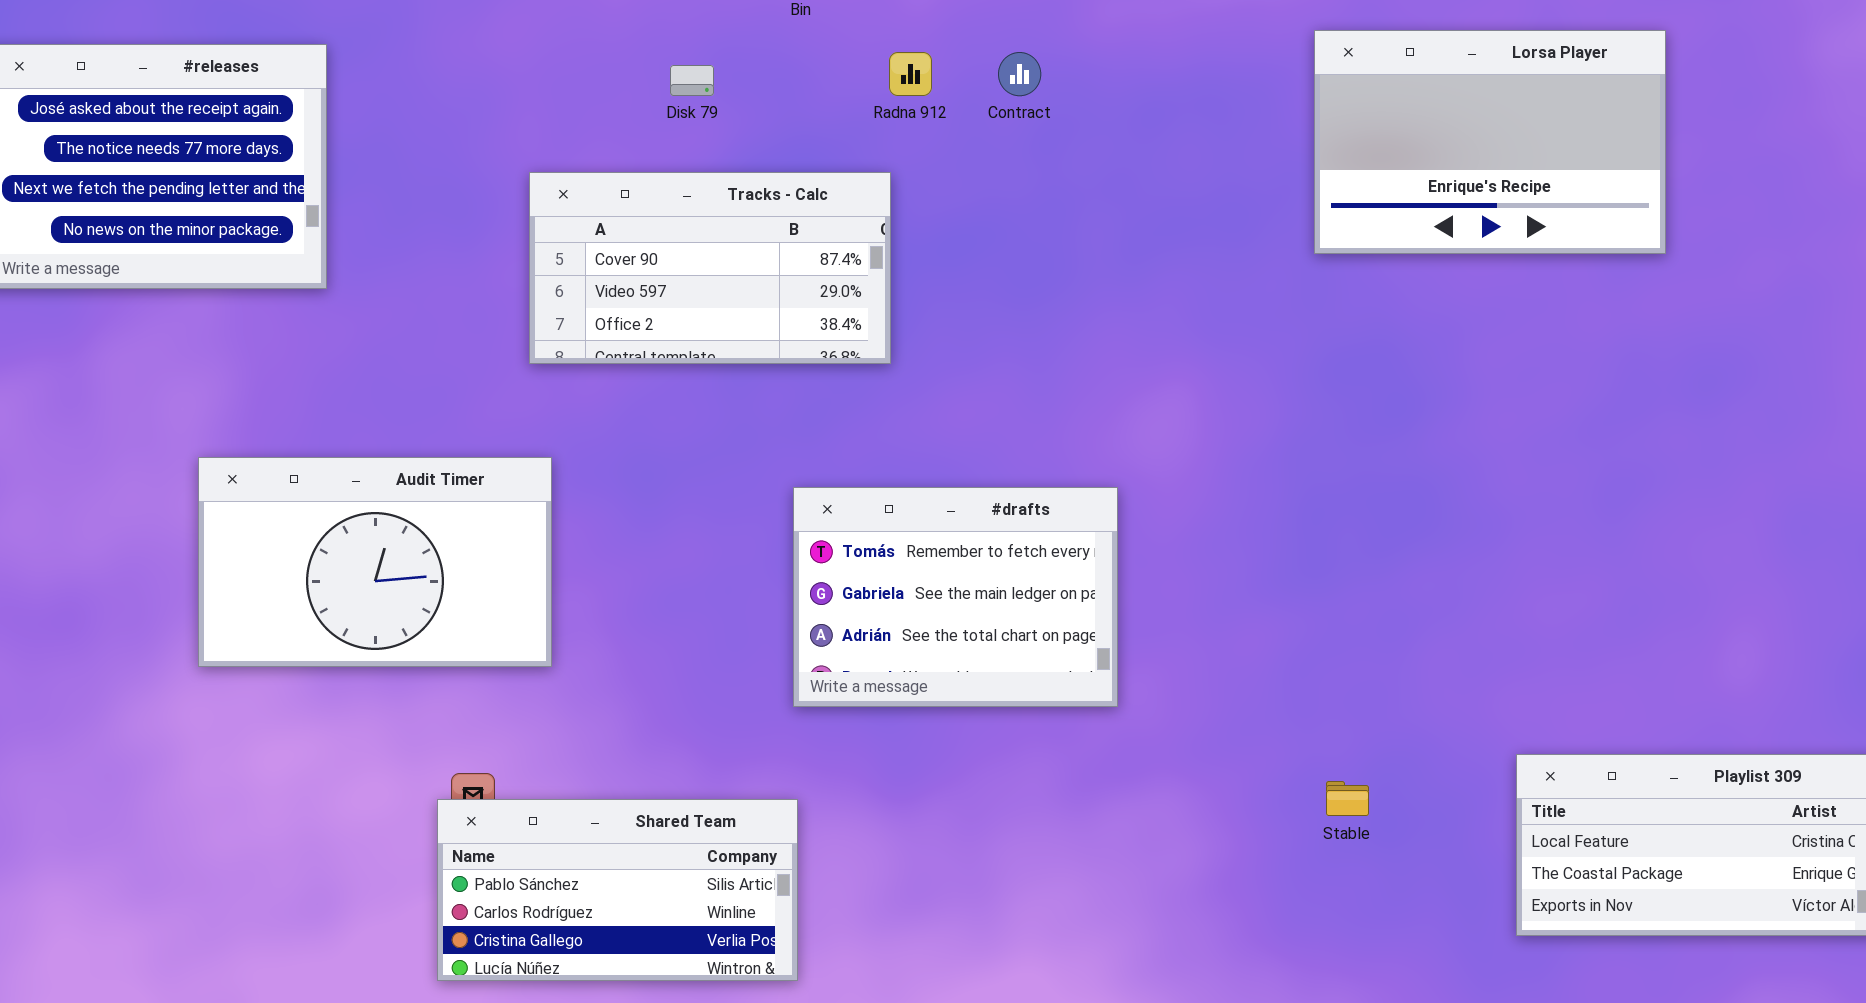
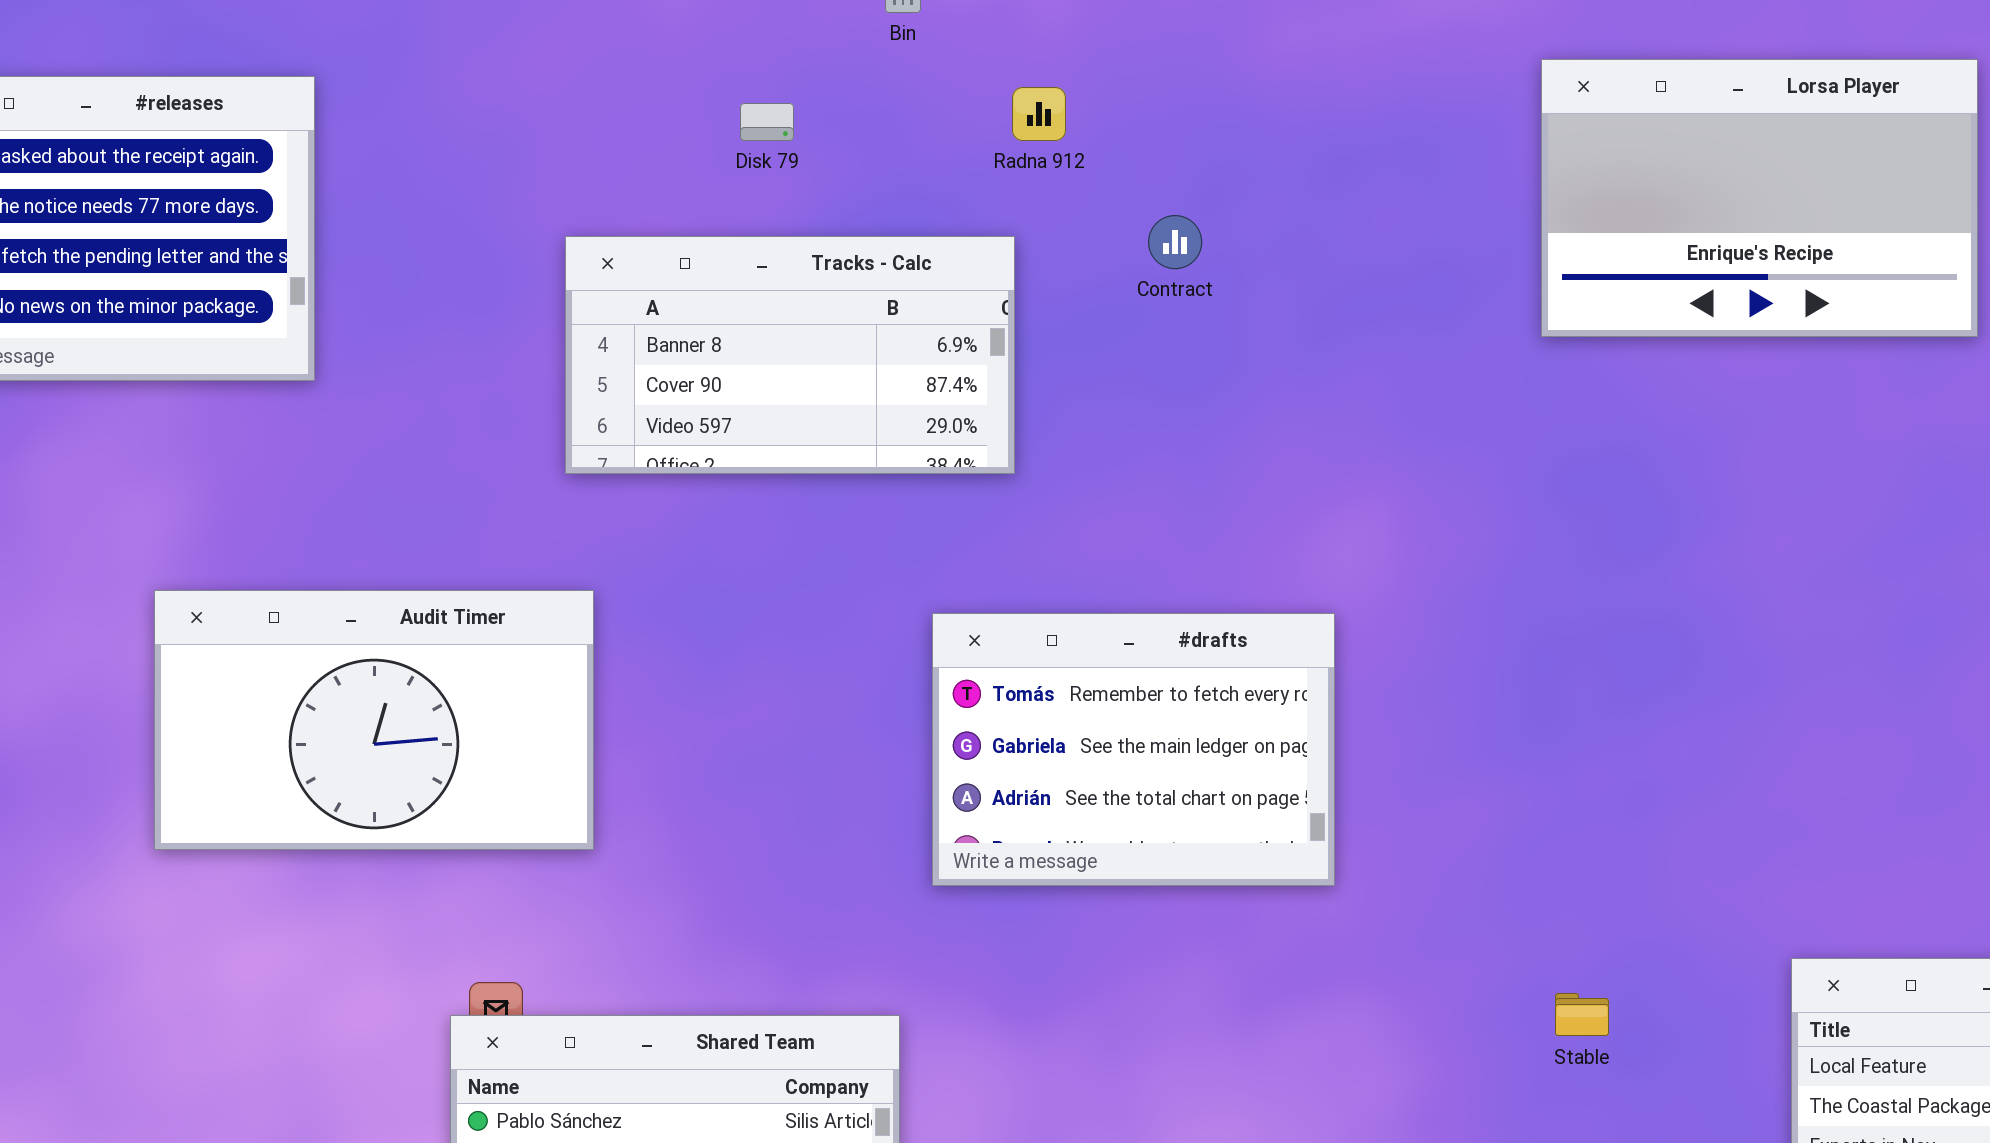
Contract: [998,52,1041,96] -> [1148,215,1202,269], moved
Tracks - Calc: [529,172,891,364] -> [565,236,1015,474], scrolled up 1 row
#drafts: [793,487,1118,707] -> [932,613,1335,886], moved

